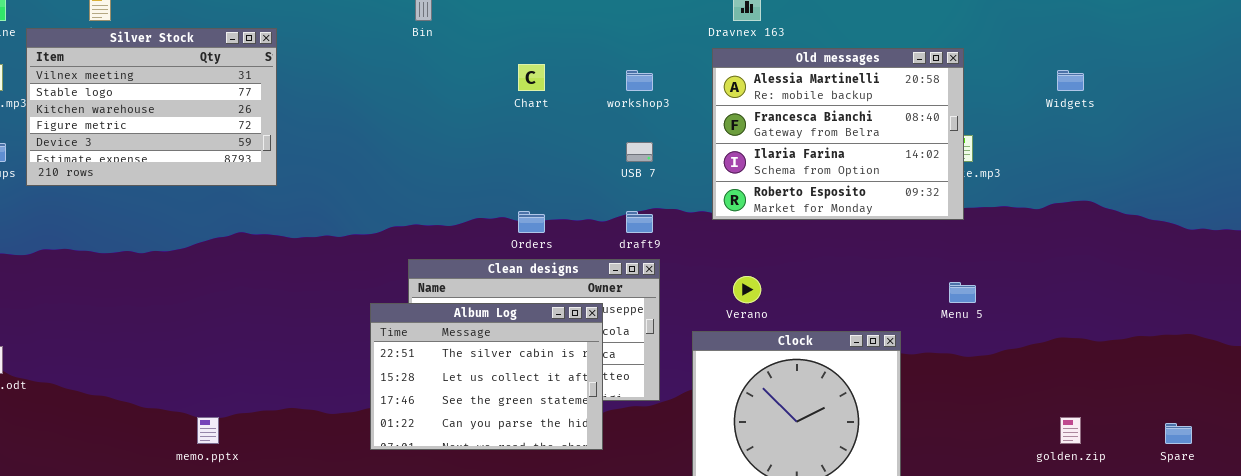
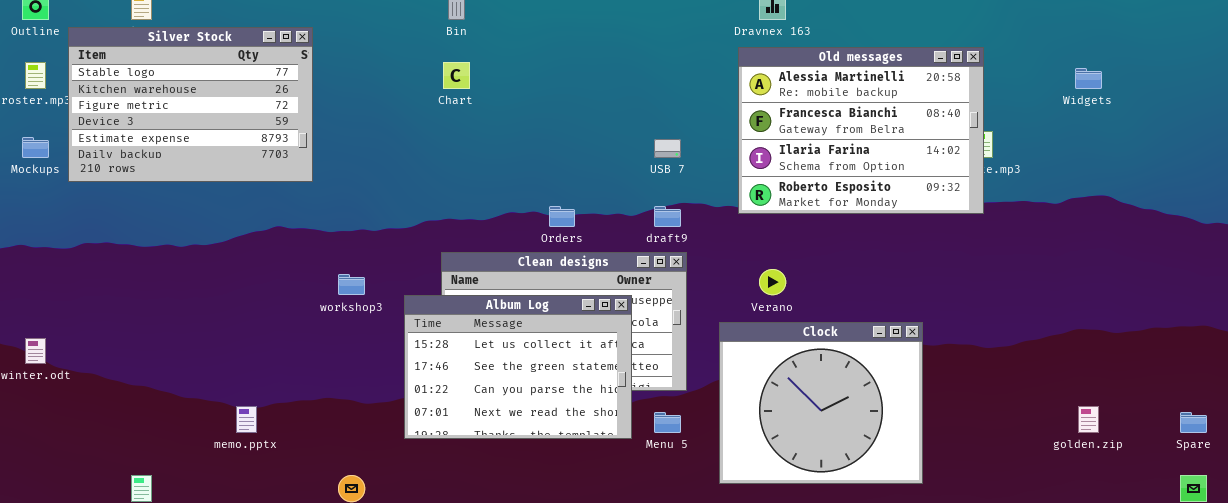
Silver Stock: [26,28,277,186] -> [68,27,313,182], scrolled down 1 row
Chart: [518,64,545,91] -> [443,62,470,89], moved
workshop3: [626,70,653,91] -> [338,274,365,295], moved
Menu 5: [949,282,976,303] -> [654,412,681,433], moved
Album Log: [370,303,603,450] -> [404,295,632,439], scrolled down 1 row

